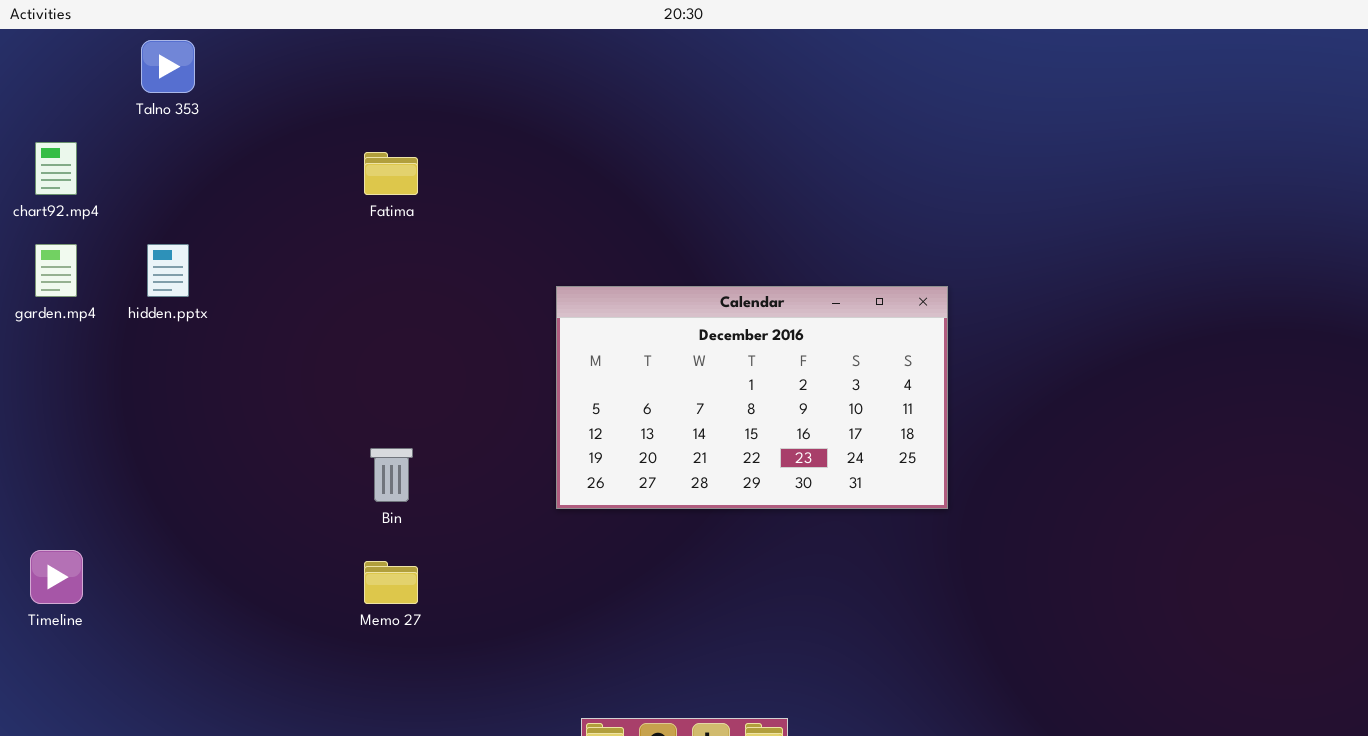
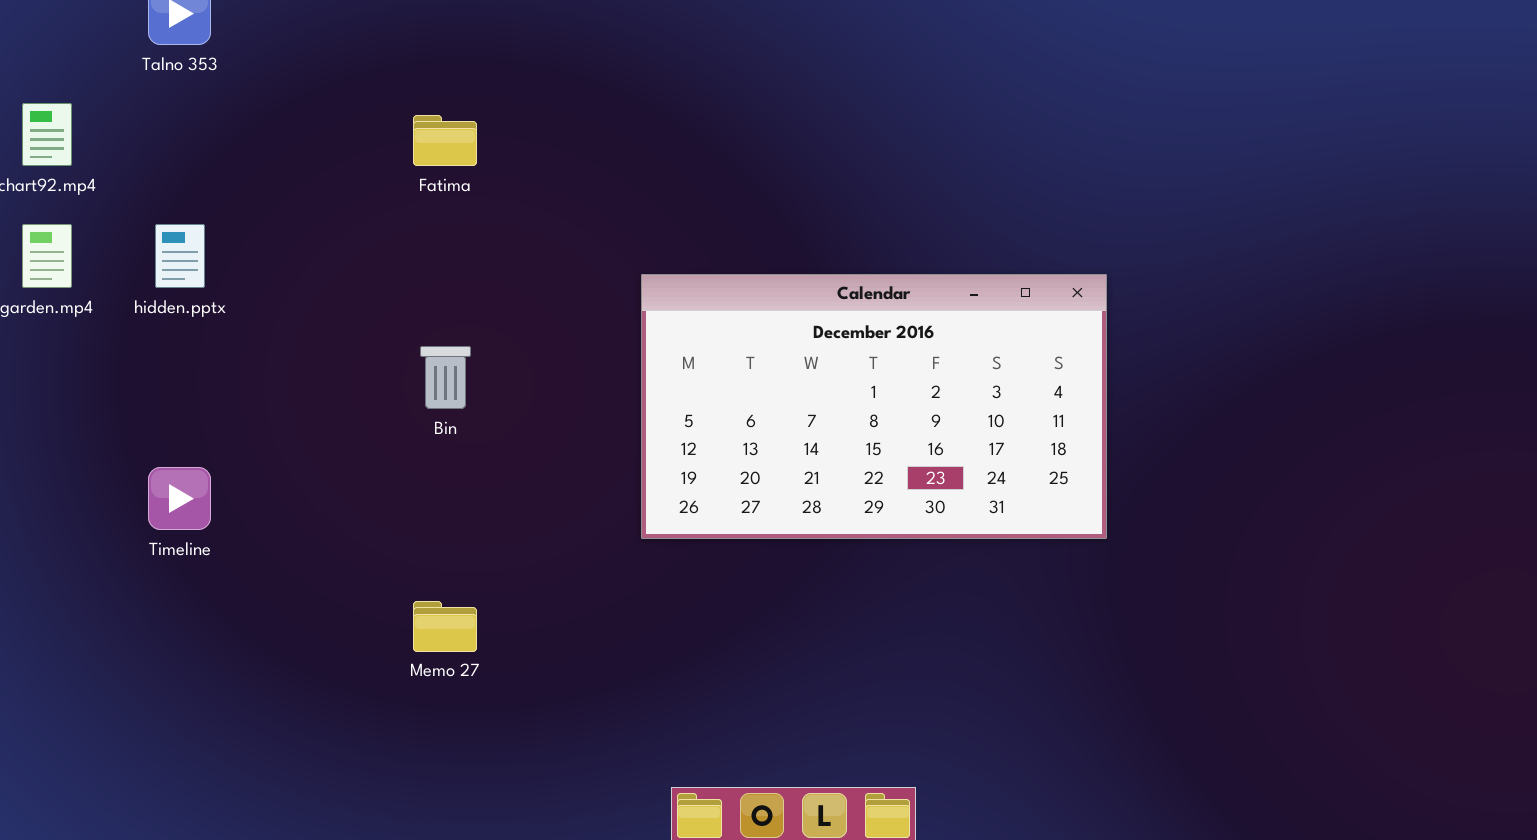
Bin: [370,448,413,502] -> [420,346,471,409], moved
Timeline: [30,550,83,604] -> [148,467,211,530], moved

